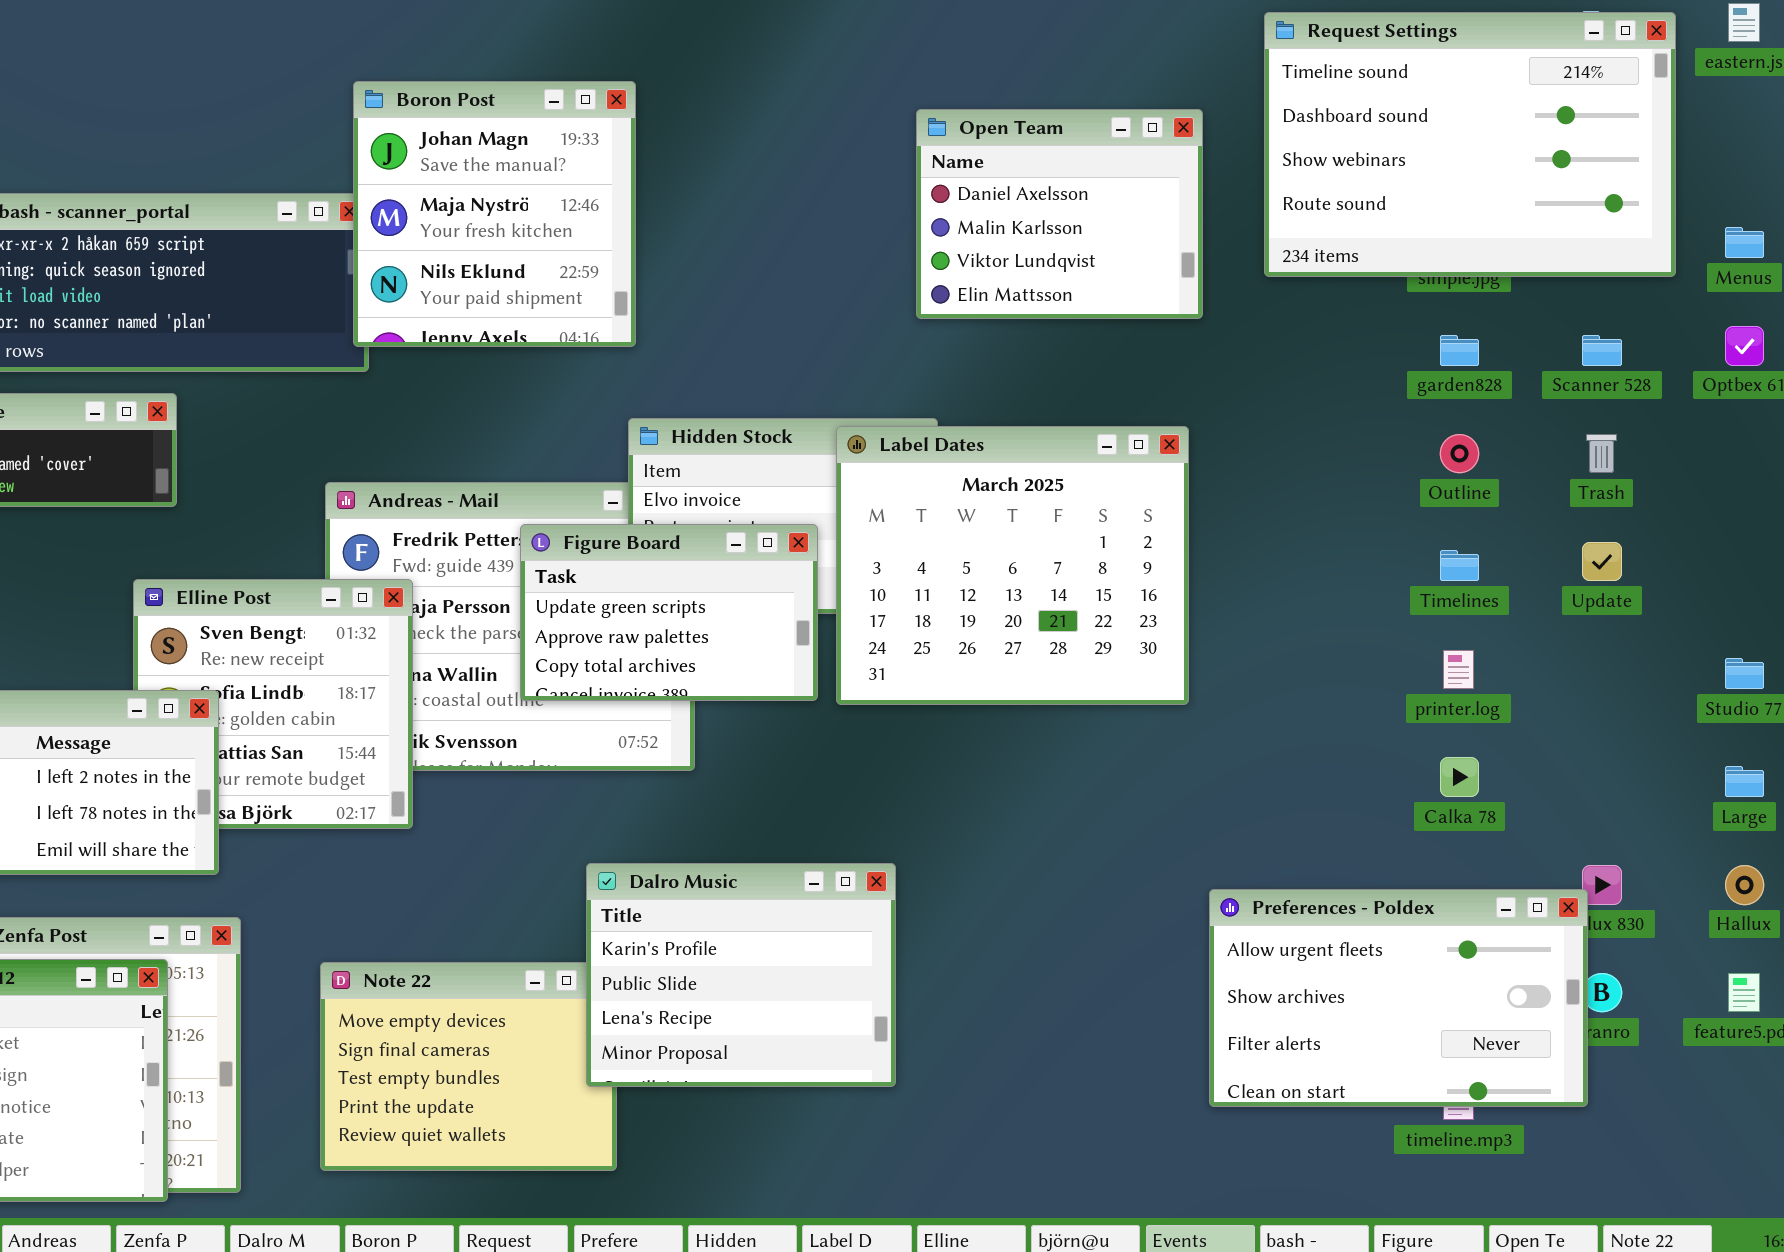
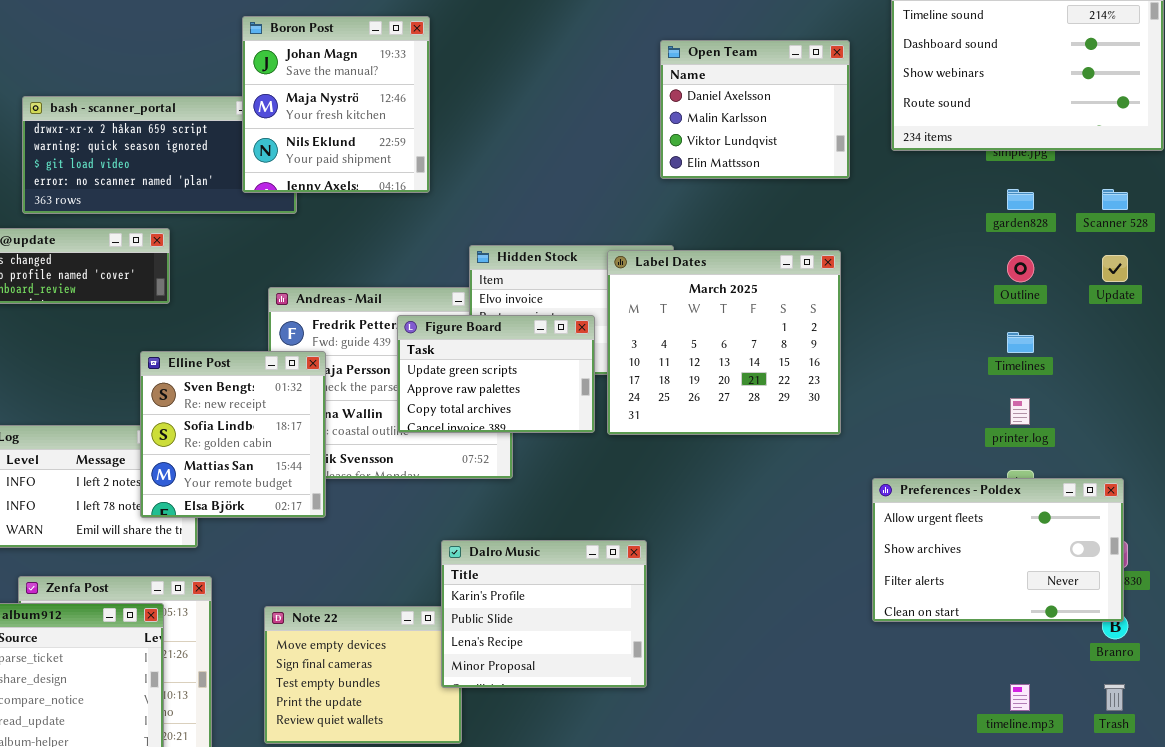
Boron Post: [353,81,636,347] -> [242,16,430,193], moved
Trash: [1586,434,1617,473] -> [1104,684,1125,711], moved
Update: [1582,542,1622,581] -> [1102,255,1128,282], moved
Elline Post: [133,579,413,829] -> [140,351,326,518], raised
Preferences - Poldex: [1209,889,1588,1107] -> [872,478,1124,622], moved

